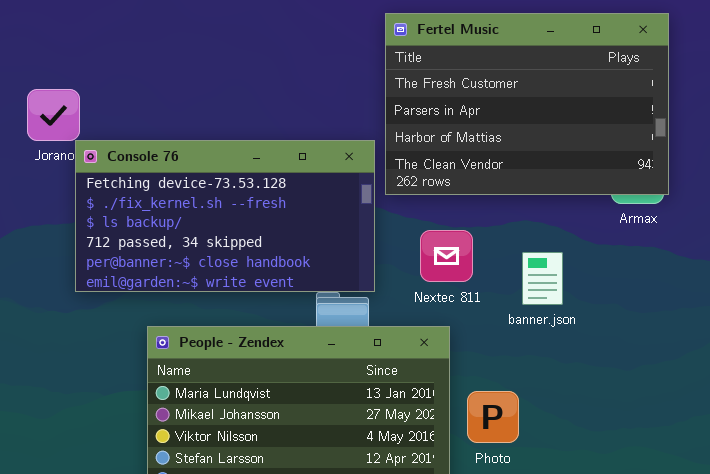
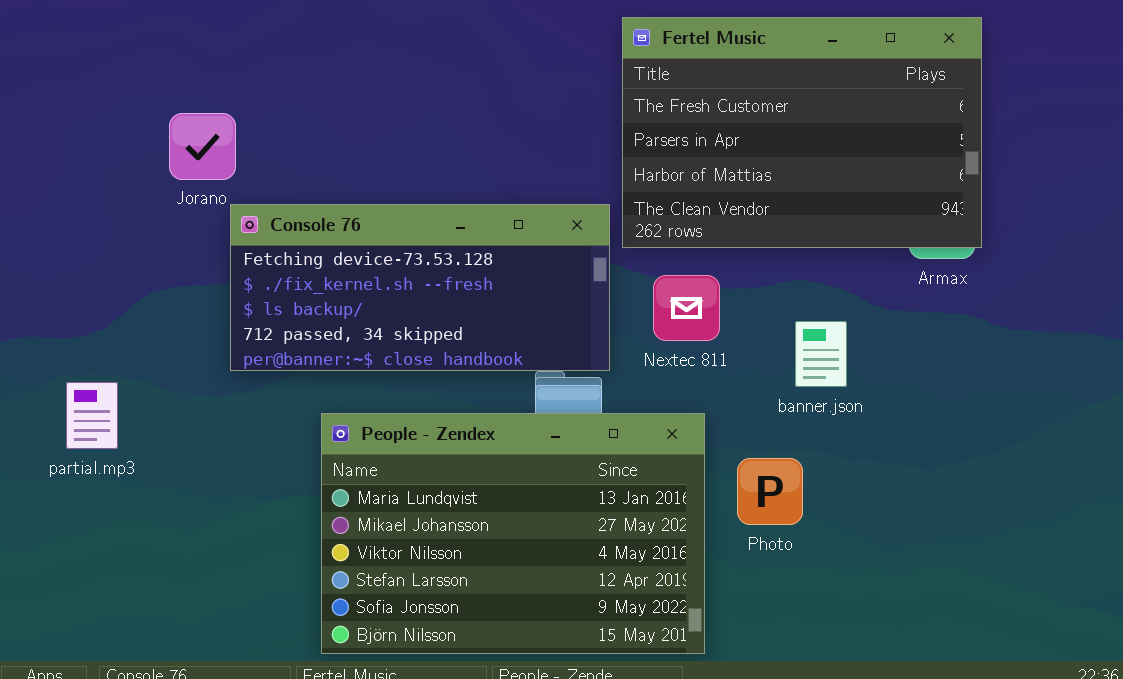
Console 76: [75,140,375,292] -> [230,204,610,371], resized
Nextec 811: [420,230,473,282] -> [653,275,720,341], moved
Photo: [467,391,519,443] -> [737,458,803,525], moved

